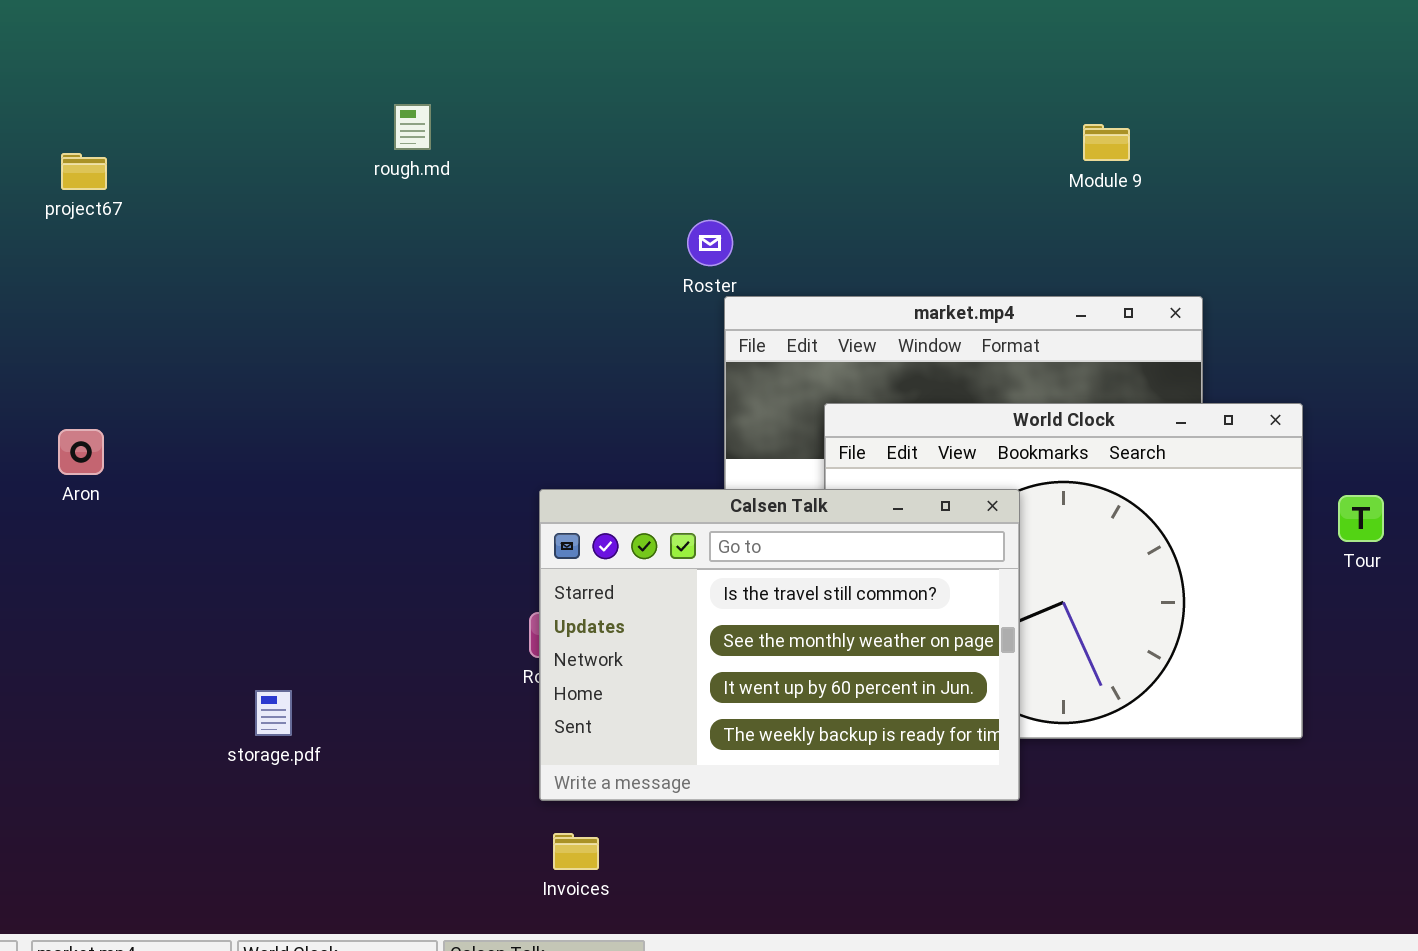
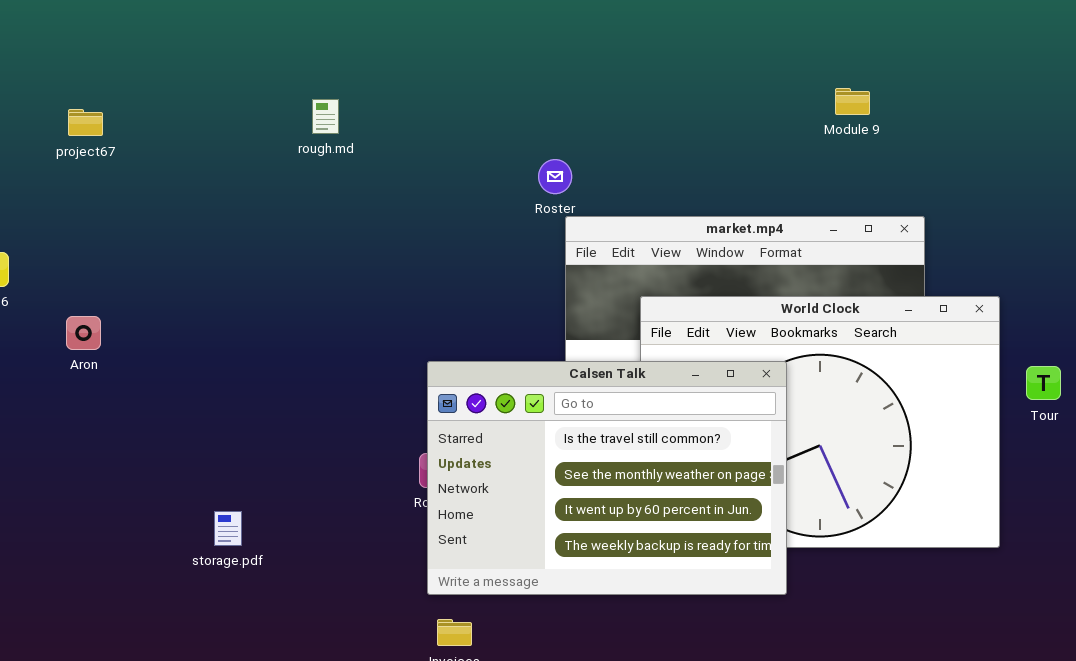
rough.md: [394,104,431,150] -> [312,99,339,134], moved

